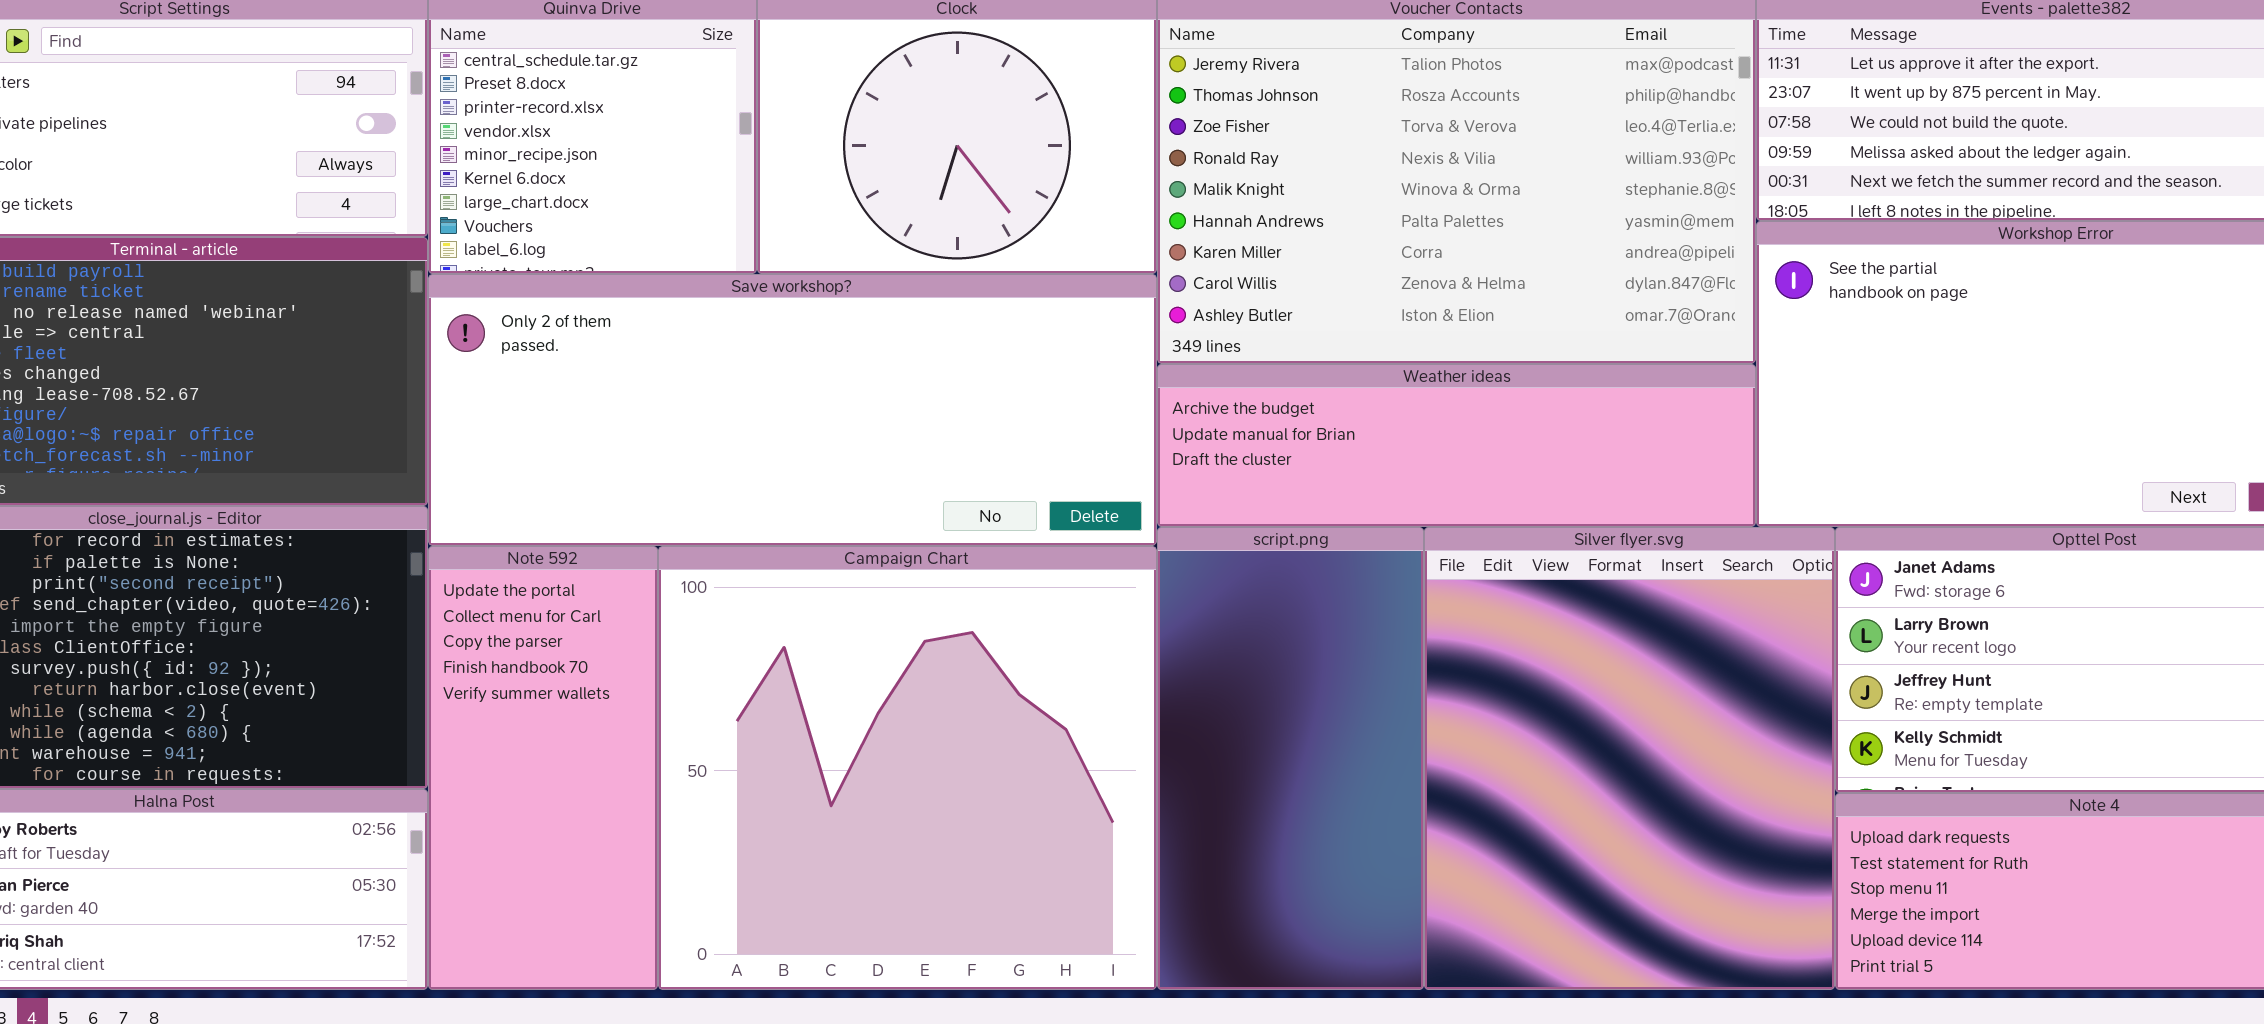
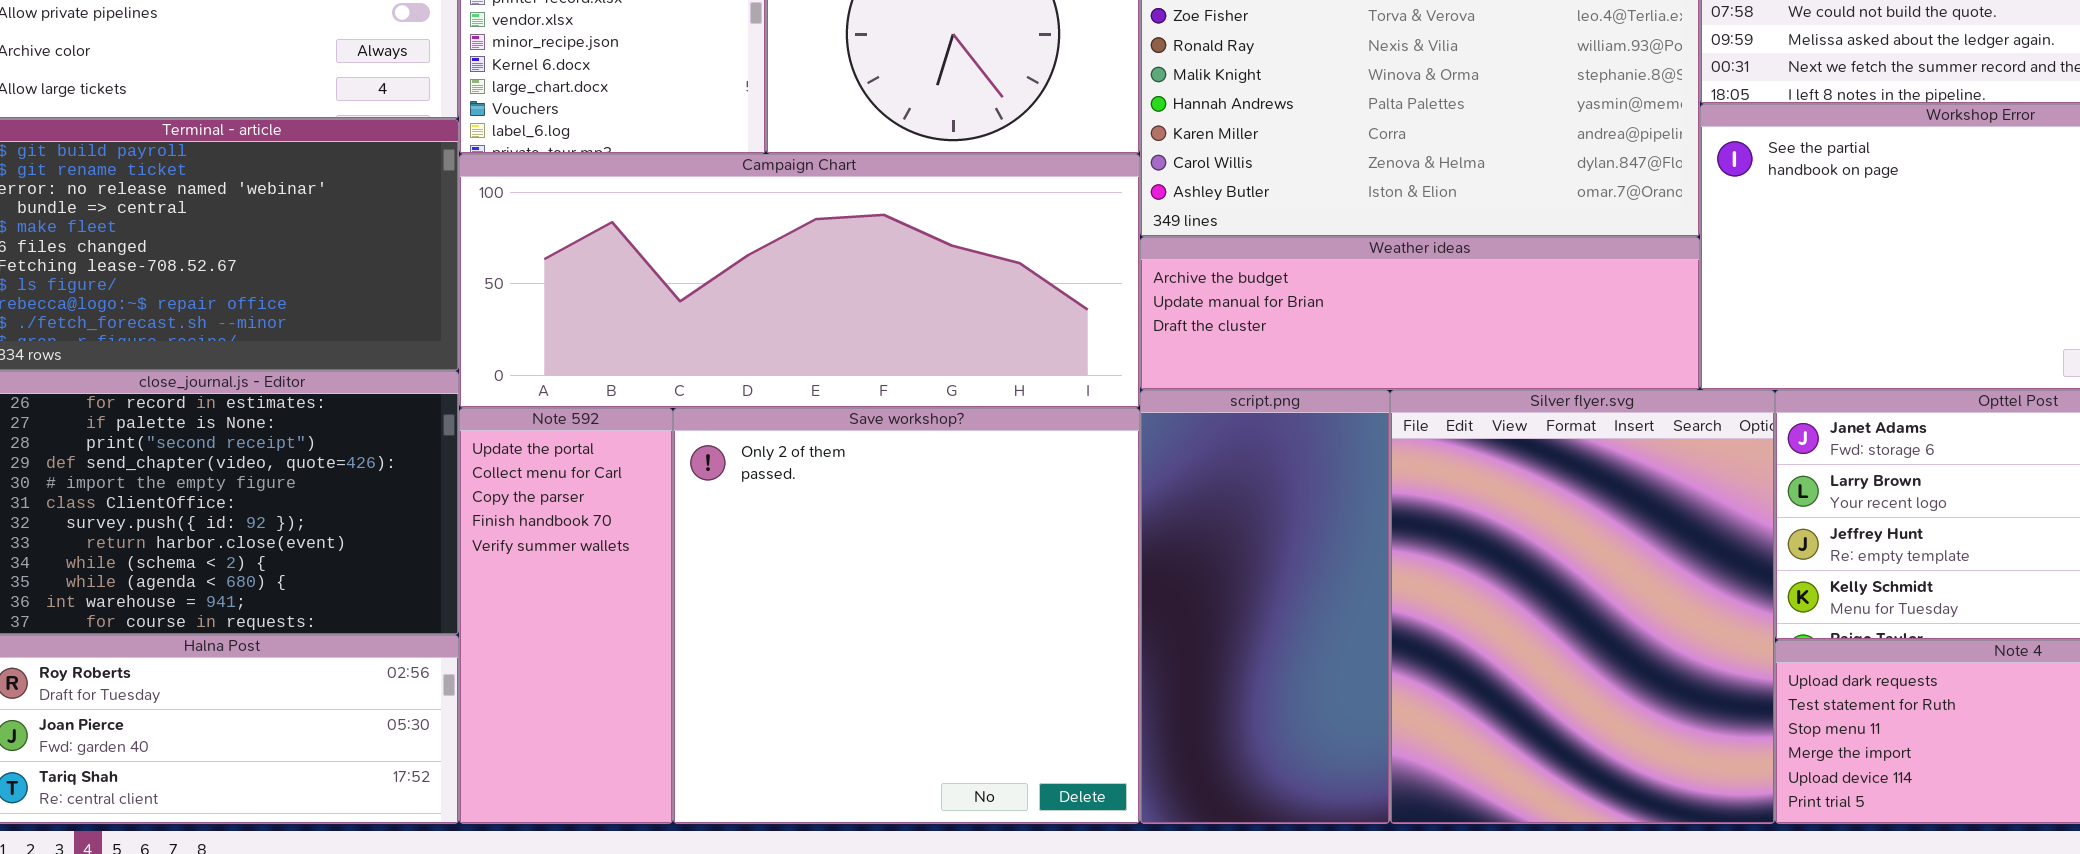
Save workshop?: [428,274,1157,546] -> [673,408,1140,824], moved, resized
Campaign Chart: [658,546,1157,990] -> [459,154,1140,408], moved, resized

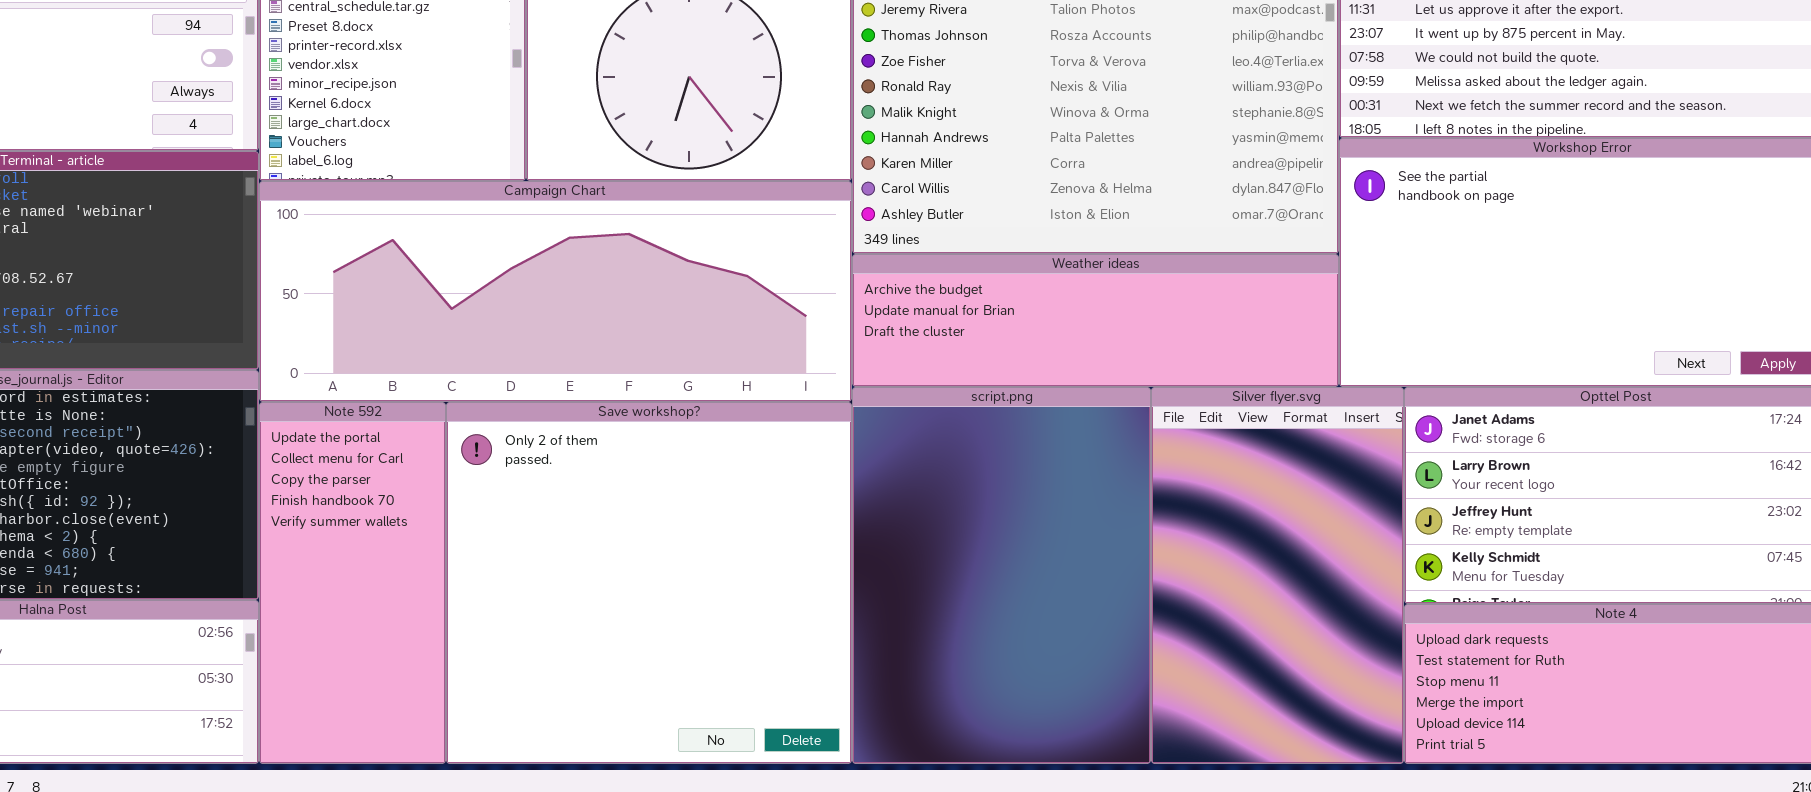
script.png: [1140,390,1390,824] -> [852,387,1151,764], resized
Silver flyer.svg: [1390,390,1775,824] -> [1151,387,1404,764], resized

